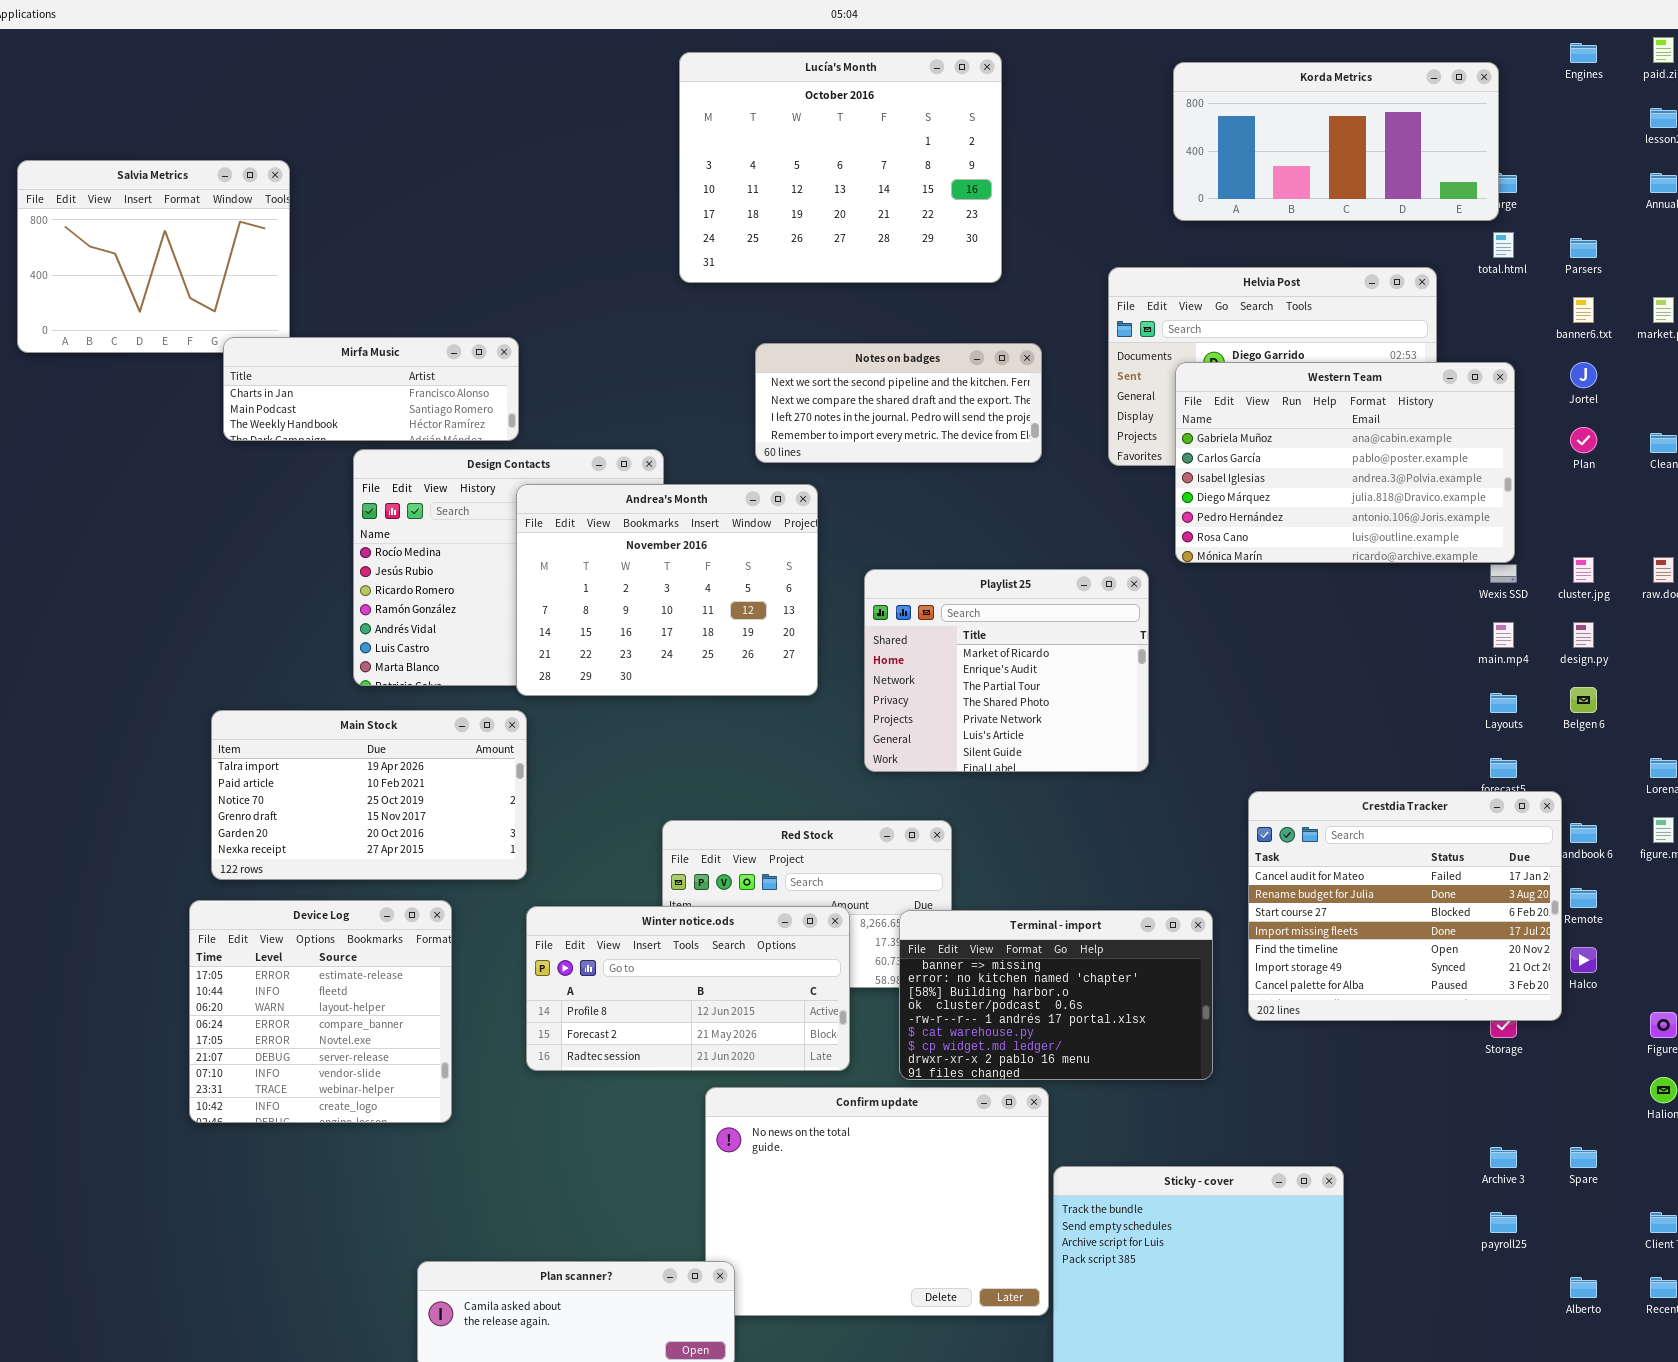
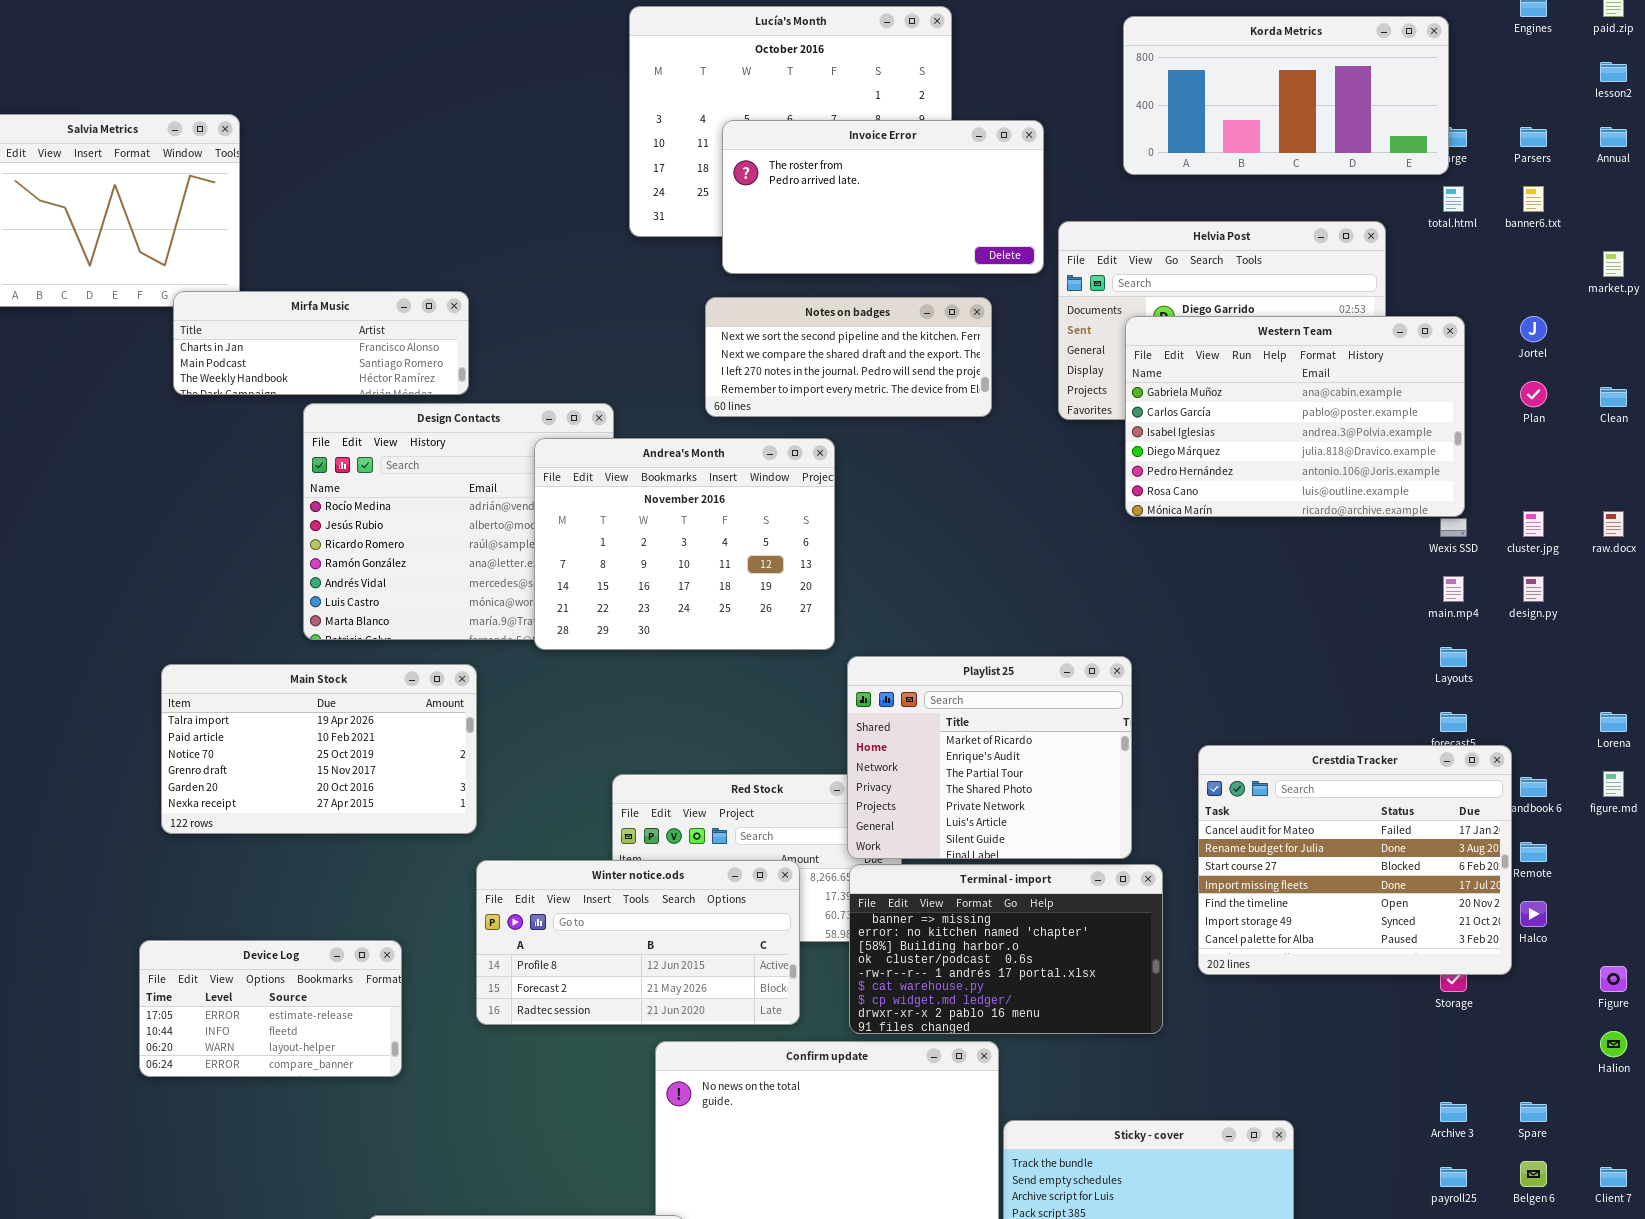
Invoice Error: none -> [722,120,1044,274], opened
Parsers: [1570,238,1597,258] -> [1520,127,1547,147], moved
banner6.txt: [1573,297,1594,323] -> [1523,186,1544,212], moved
Andrea's Month: [516,484,818,696] -> [534,438,835,650], moved
Playlist 25: [864,569,1149,772] -> [847,656,1132,859], moved
Belgen 6: [1570,687,1597,713] -> [1520,1161,1547,1187], moved
Device Log: [189,900,452,1123] -> [139,940,402,1077], resized

